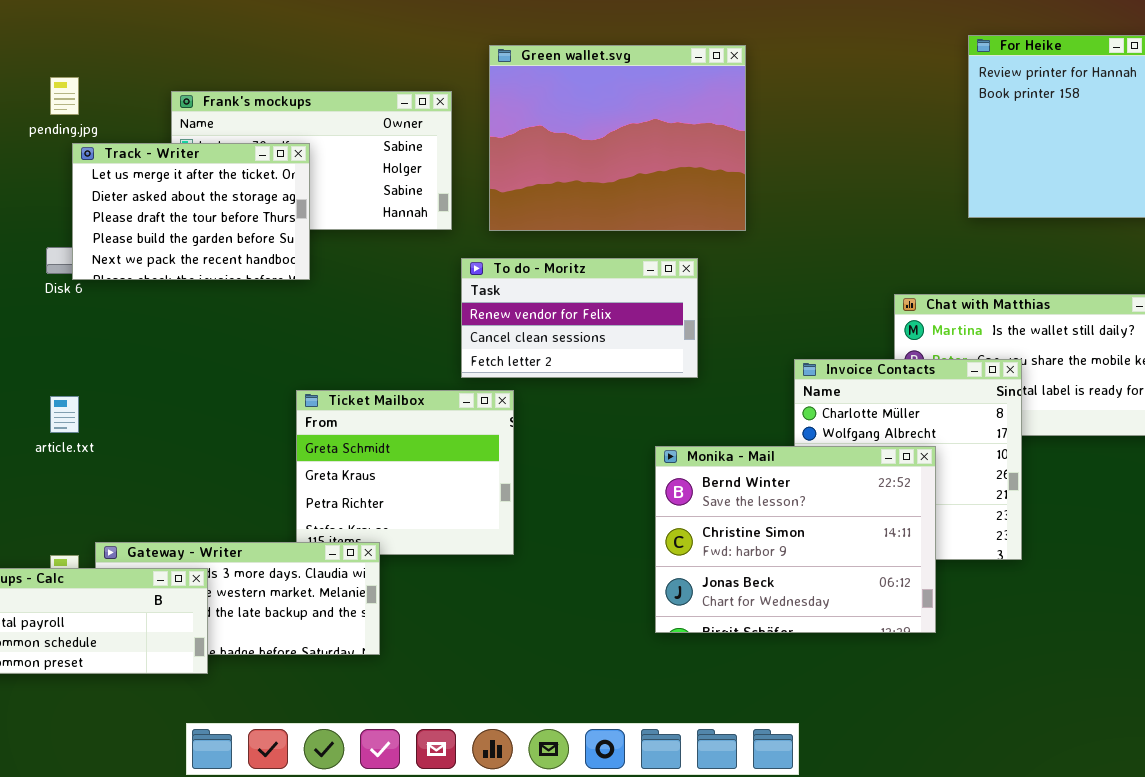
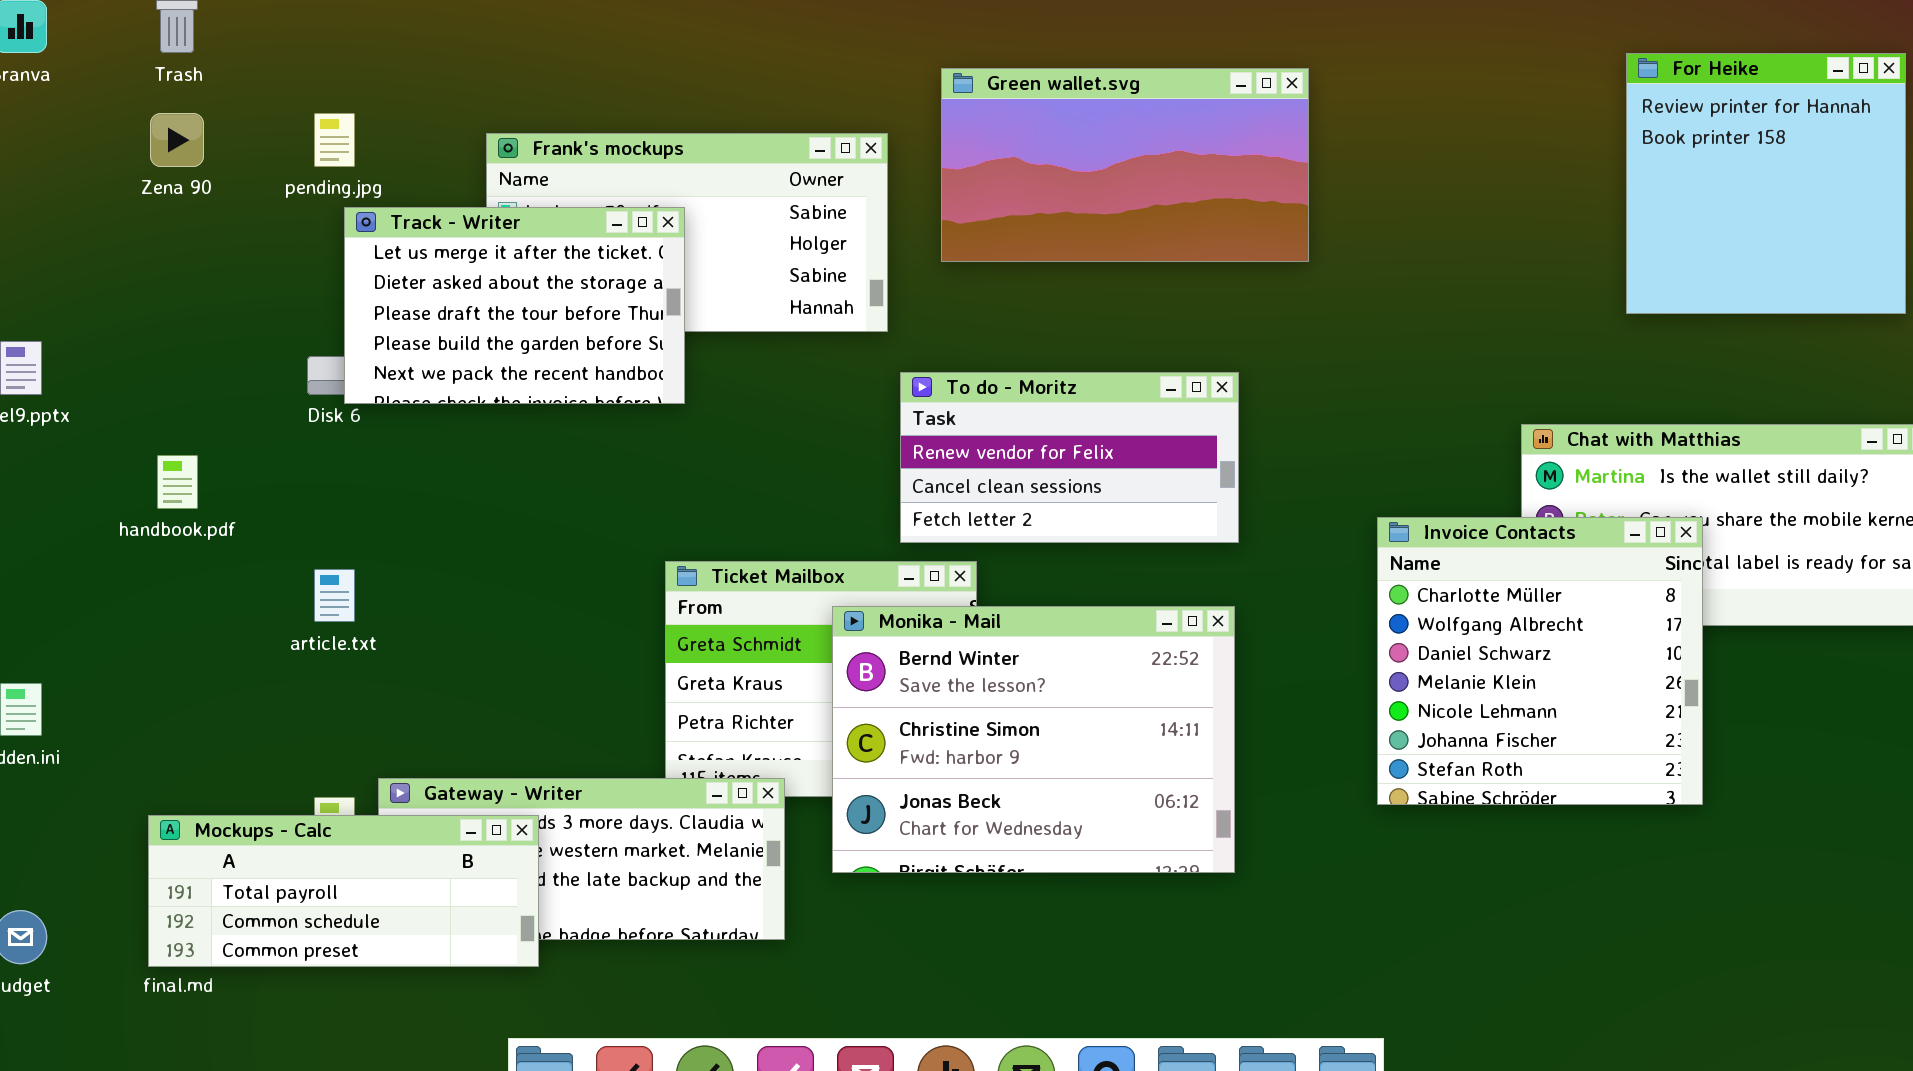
Green wallet.svg: [489,45,746,231] -> [941,68,1309,262], resized
Monika - Mail: [655,446,936,633] -> [832,606,1235,873], moved

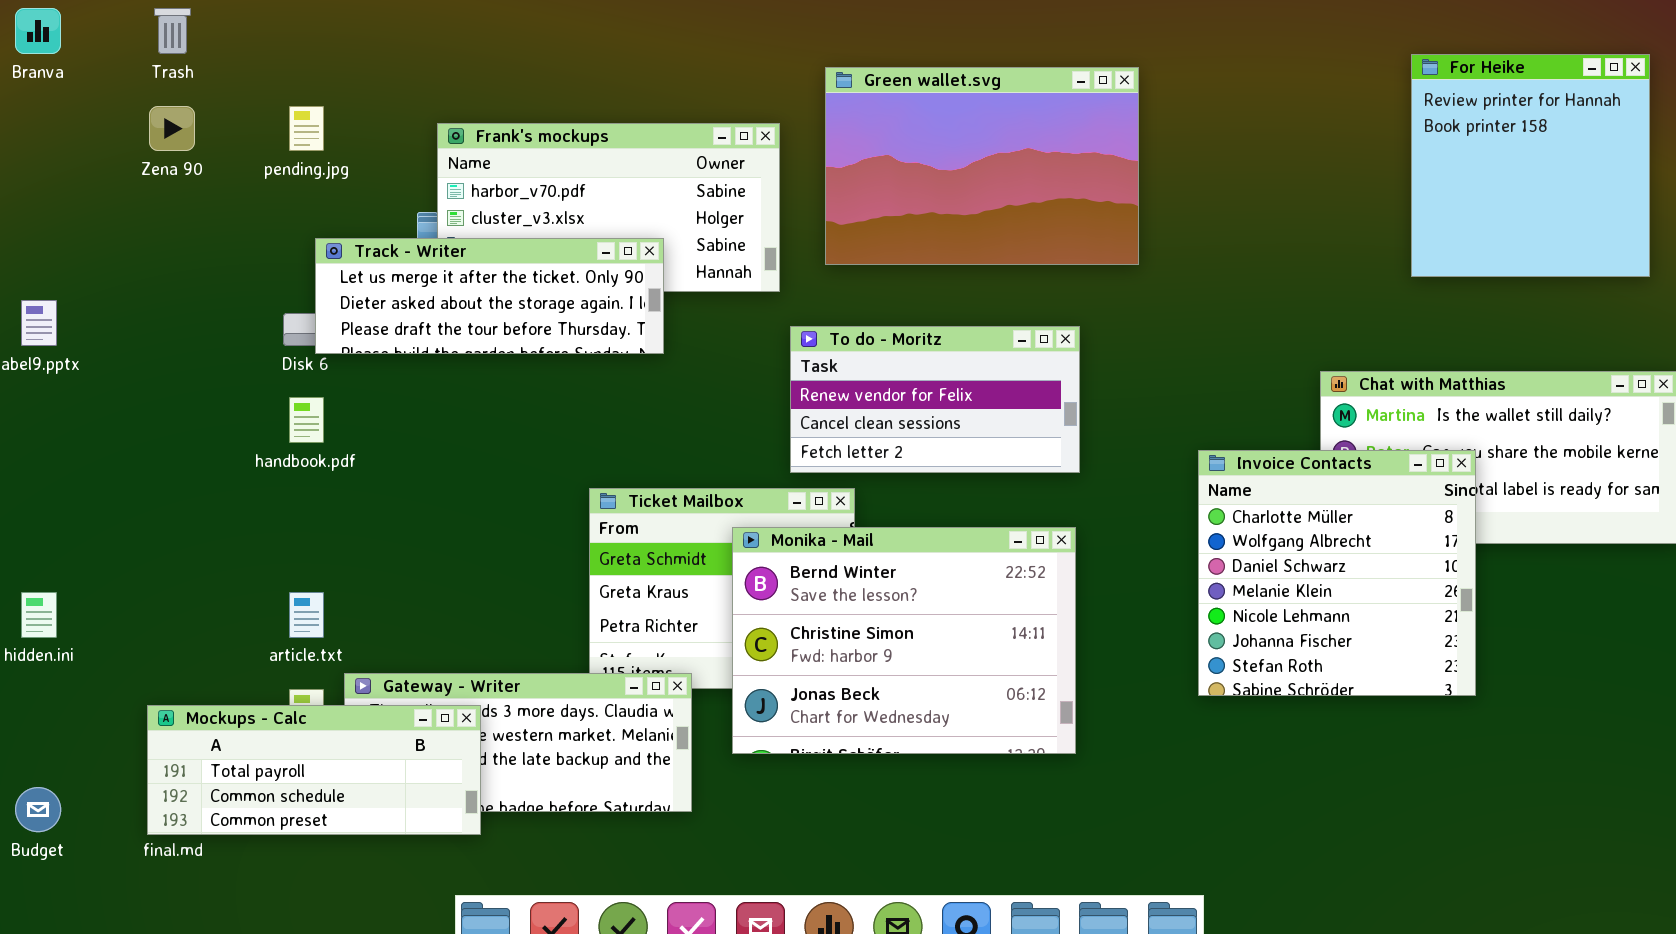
Green wallet.svg: [941,68,1309,262] -> [825,67,1139,265], resized
Track - Writer: [344,207,685,404] -> [315,238,664,354], resized
handbook.pdf: [157,455,198,509] -> [289,397,324,443], moved
article.txt: [314,569,355,622] -> [289,592,324,638], moved

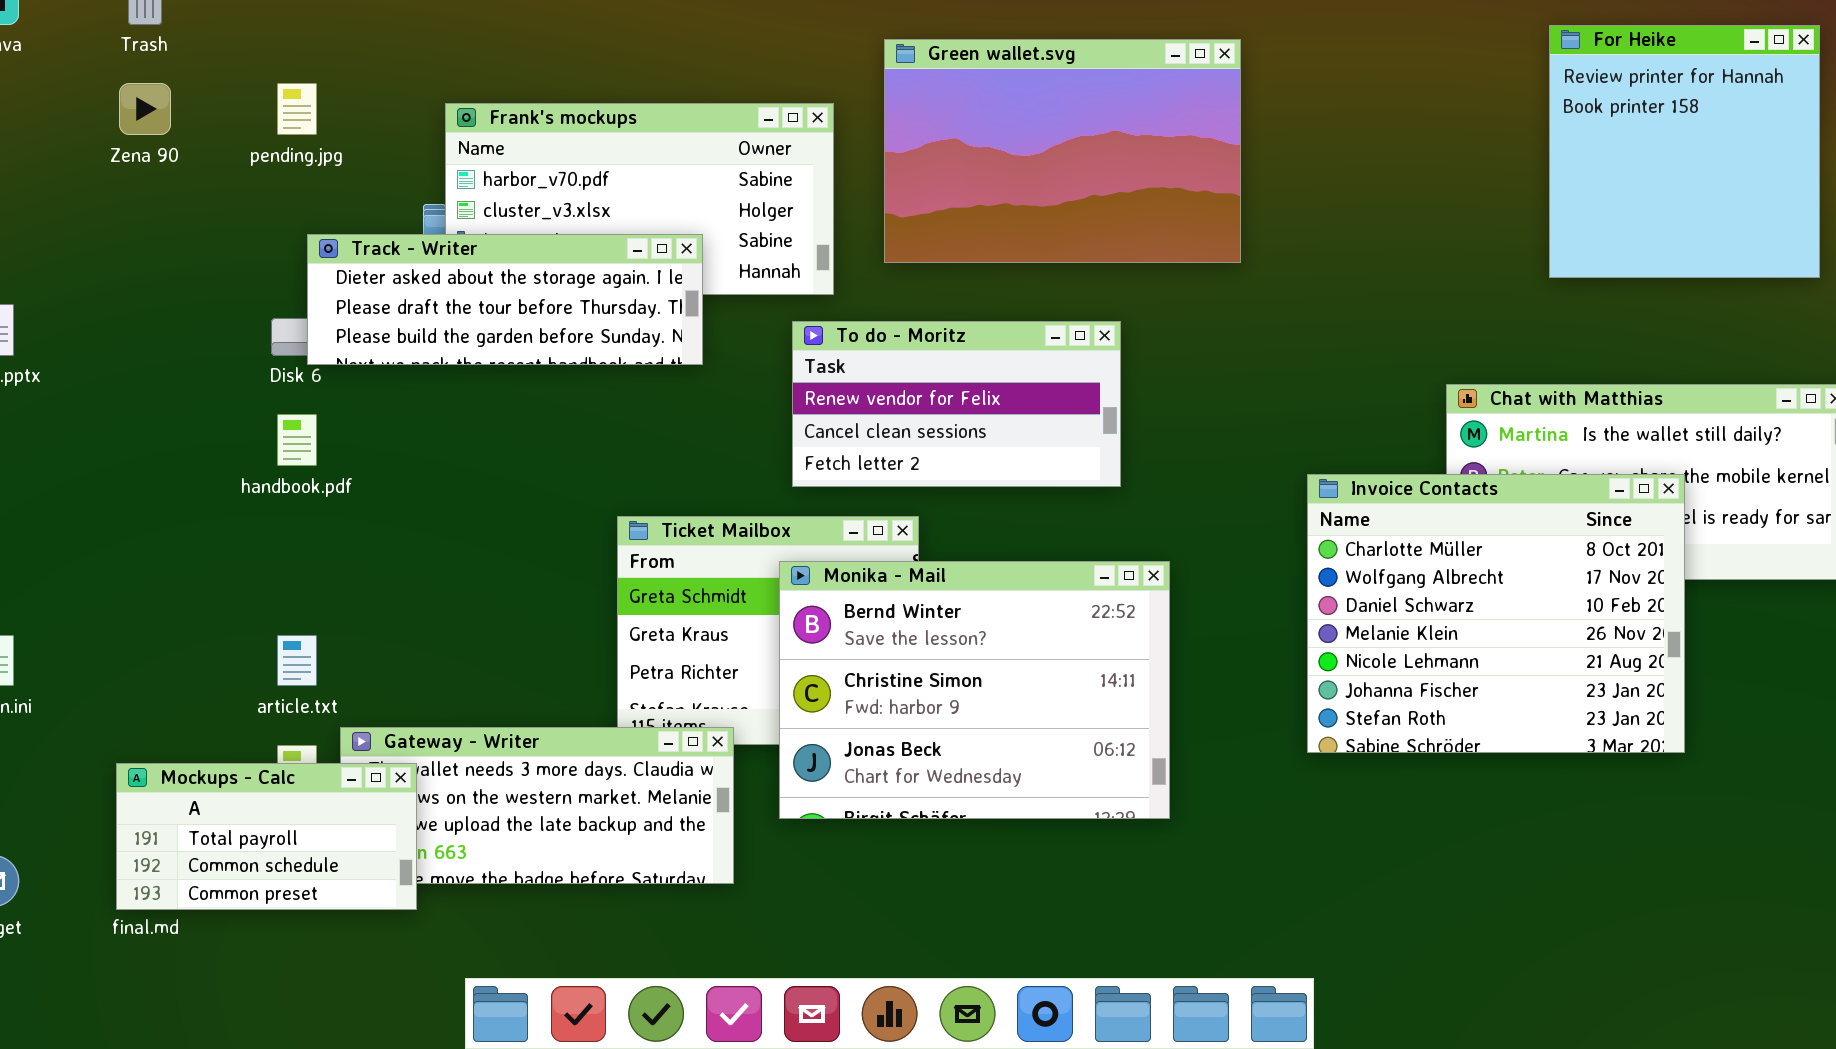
Track - Writer: [315,238,664,354] -> [307,234,703,365], scrolled down 1 row
To do - Moritz: [790,326,1080,473] -> [792,321,1121,487], moved
Invoice Contacts: [1198,450,1476,696] -> [1307,474,1685,753], resized
Mockups - Calc: [147,705,481,835] -> [116,763,417,910], resized

